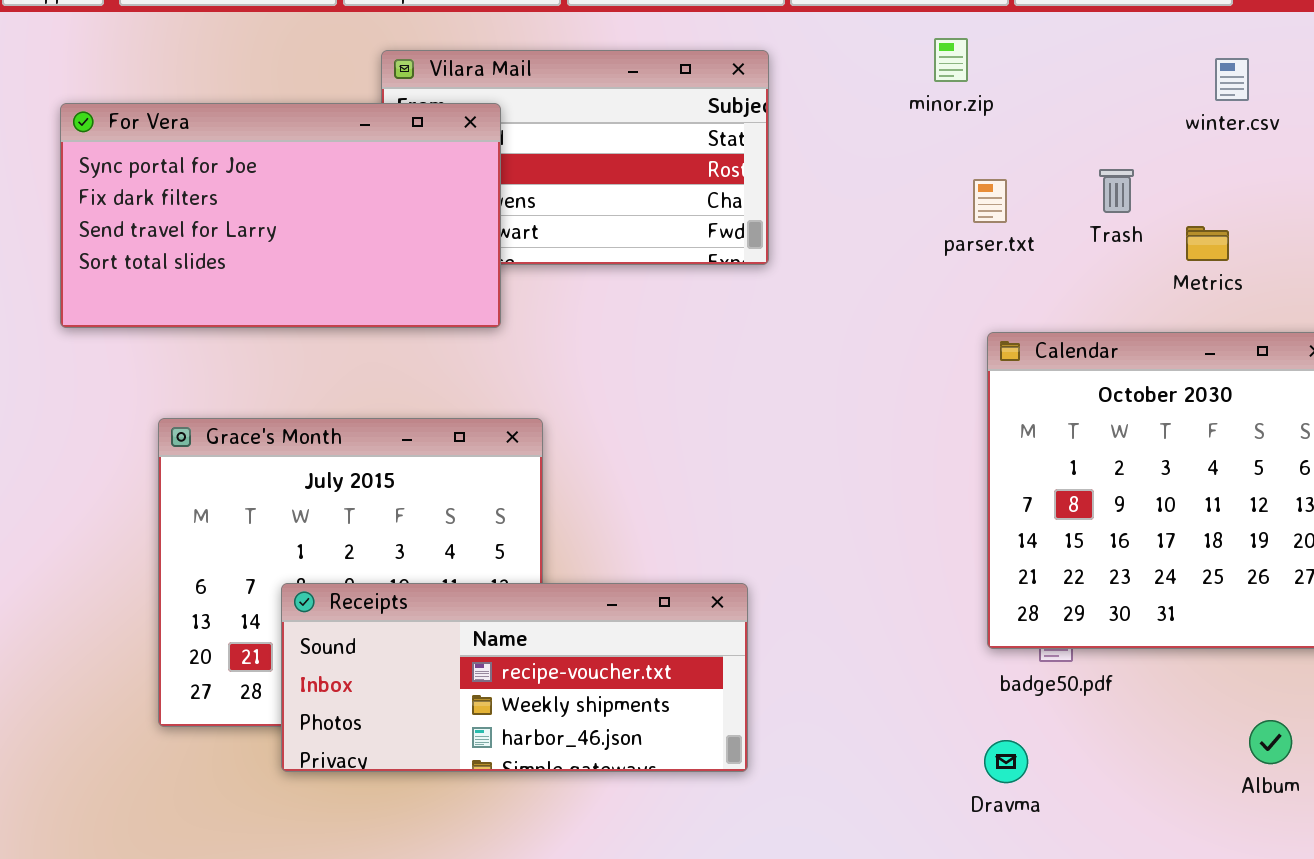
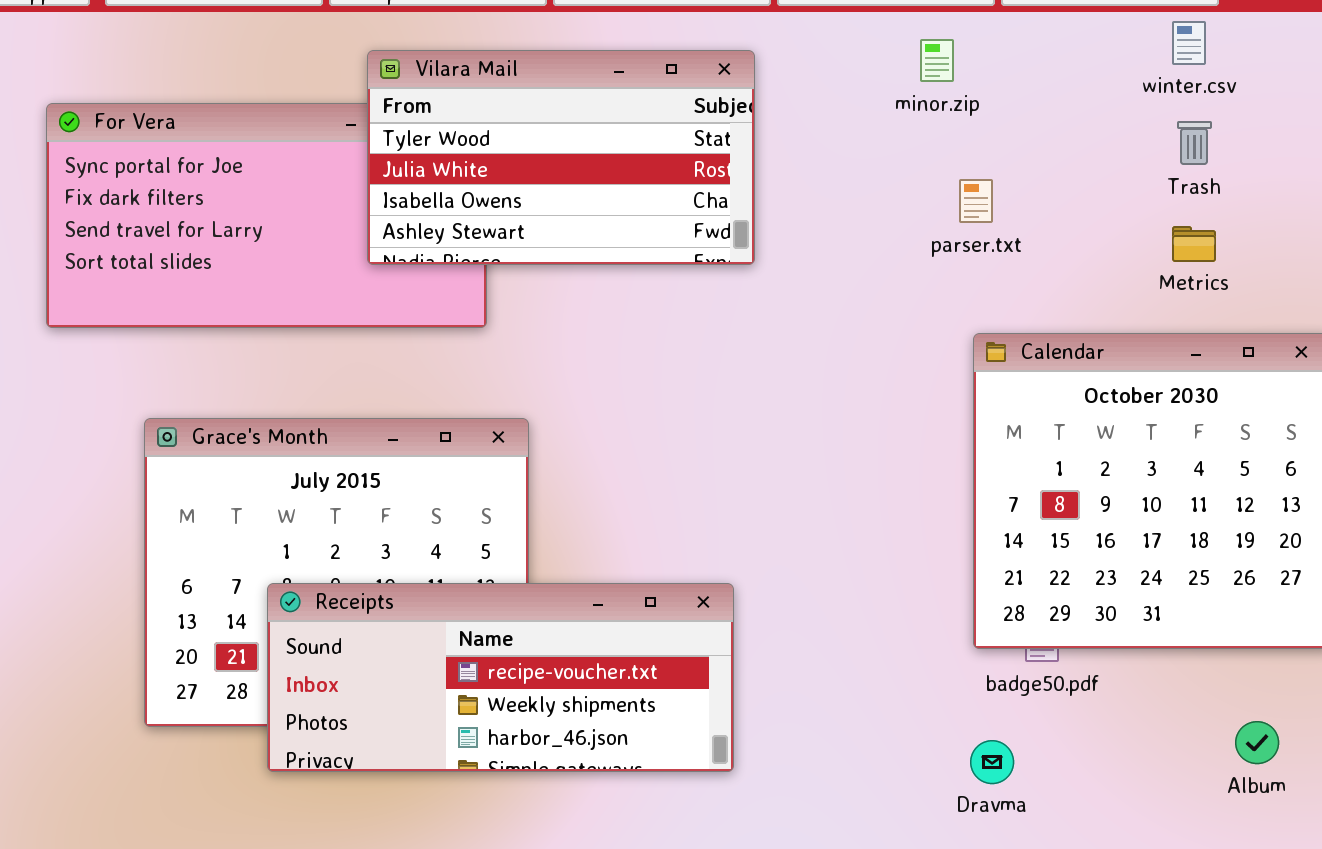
Vilara Mail: [381,50,769,265] -> [367,50,755,265], raised
winter.csv: [1215,58,1249,101] -> [1172,21,1206,65], moved
Trash: [1099,169,1134,213] -> [1177,121,1212,165], moved

